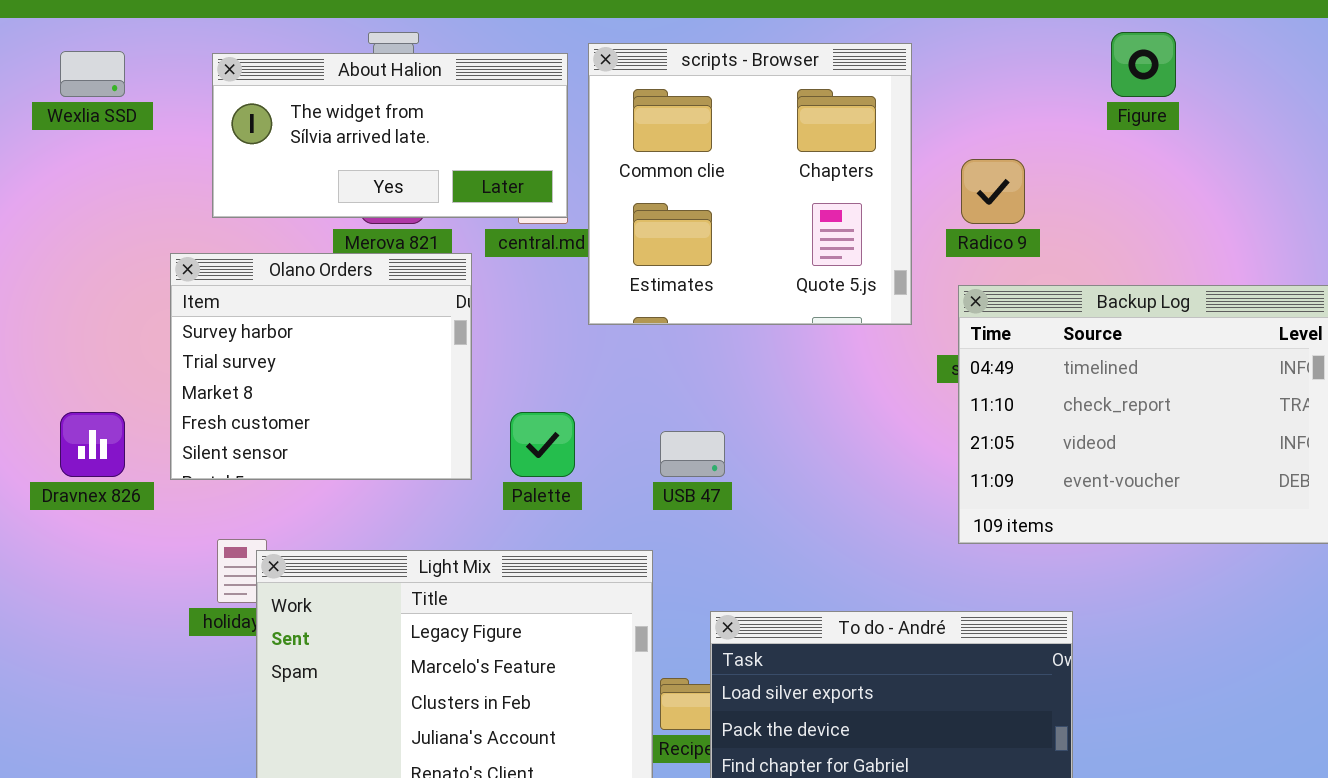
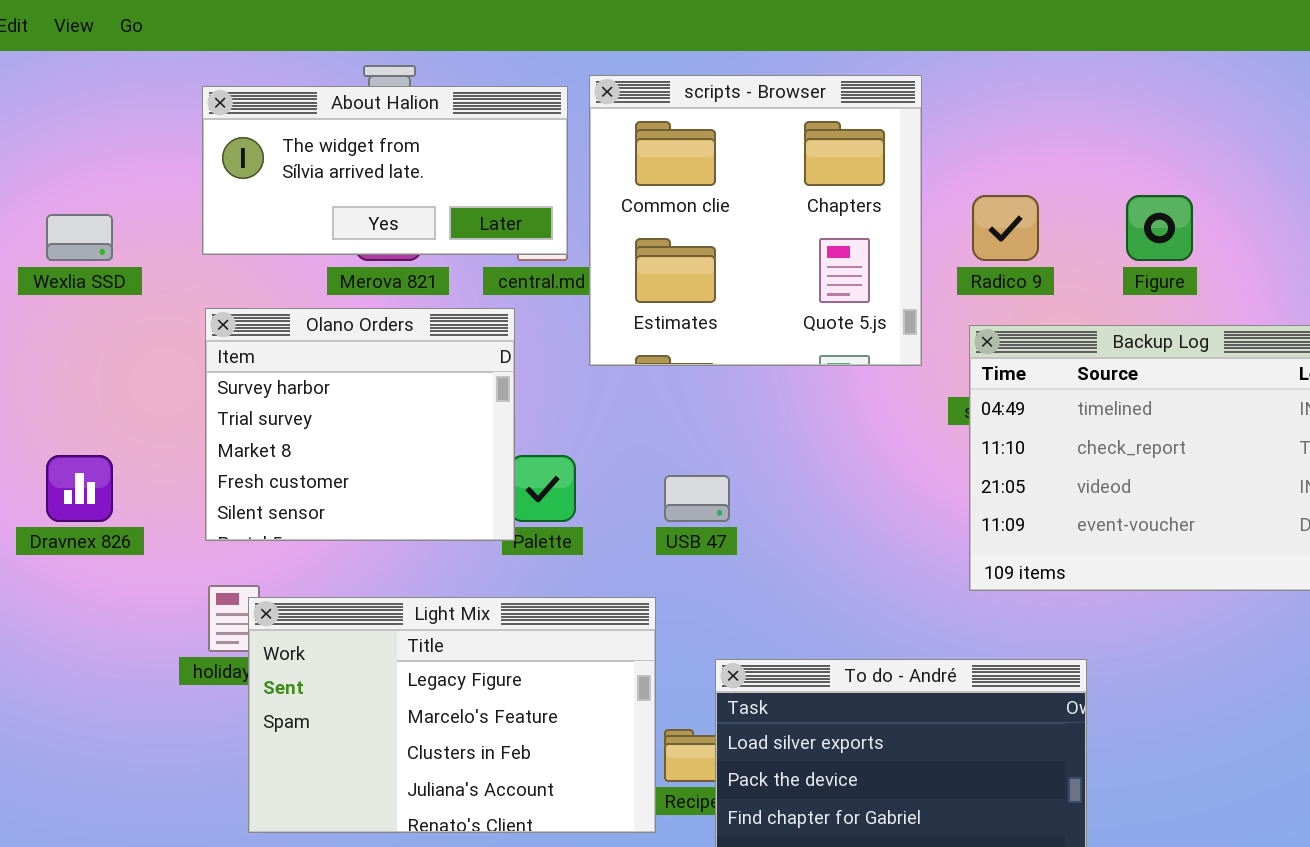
Figure: [1111,32,1176,97] -> [1126,195,1193,261], moved
Wexlia SSD: [60,51,125,97] -> [46,214,113,261], moved
Olano Orders: [170,253,472,480] -> [205,308,515,541], moved

